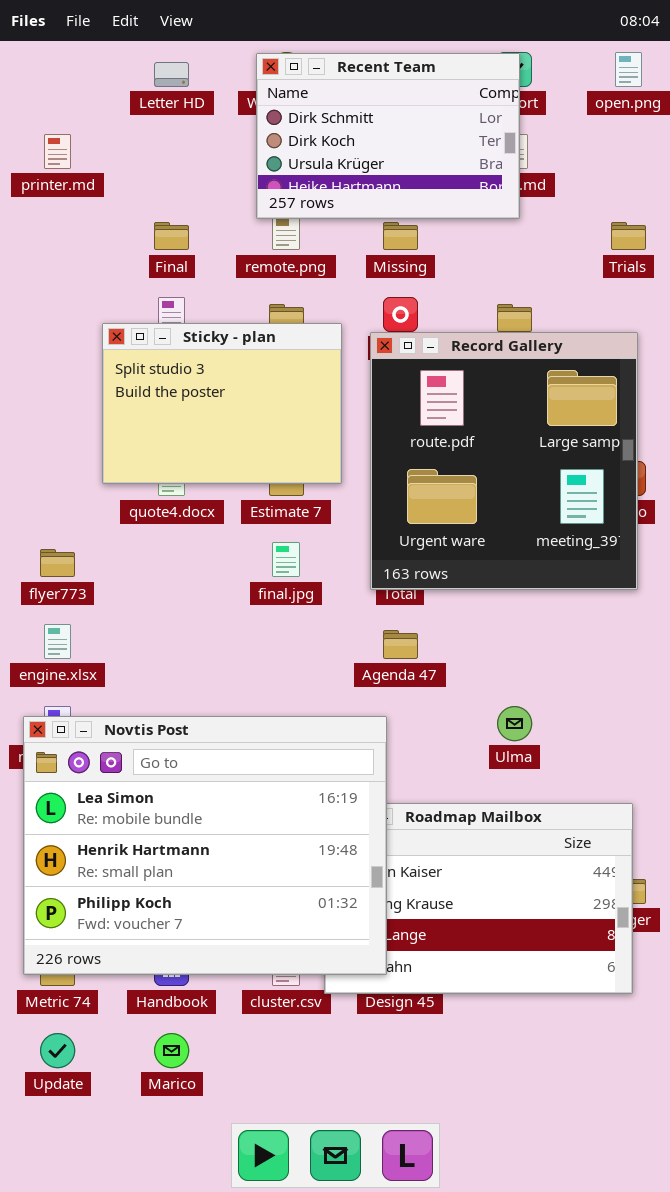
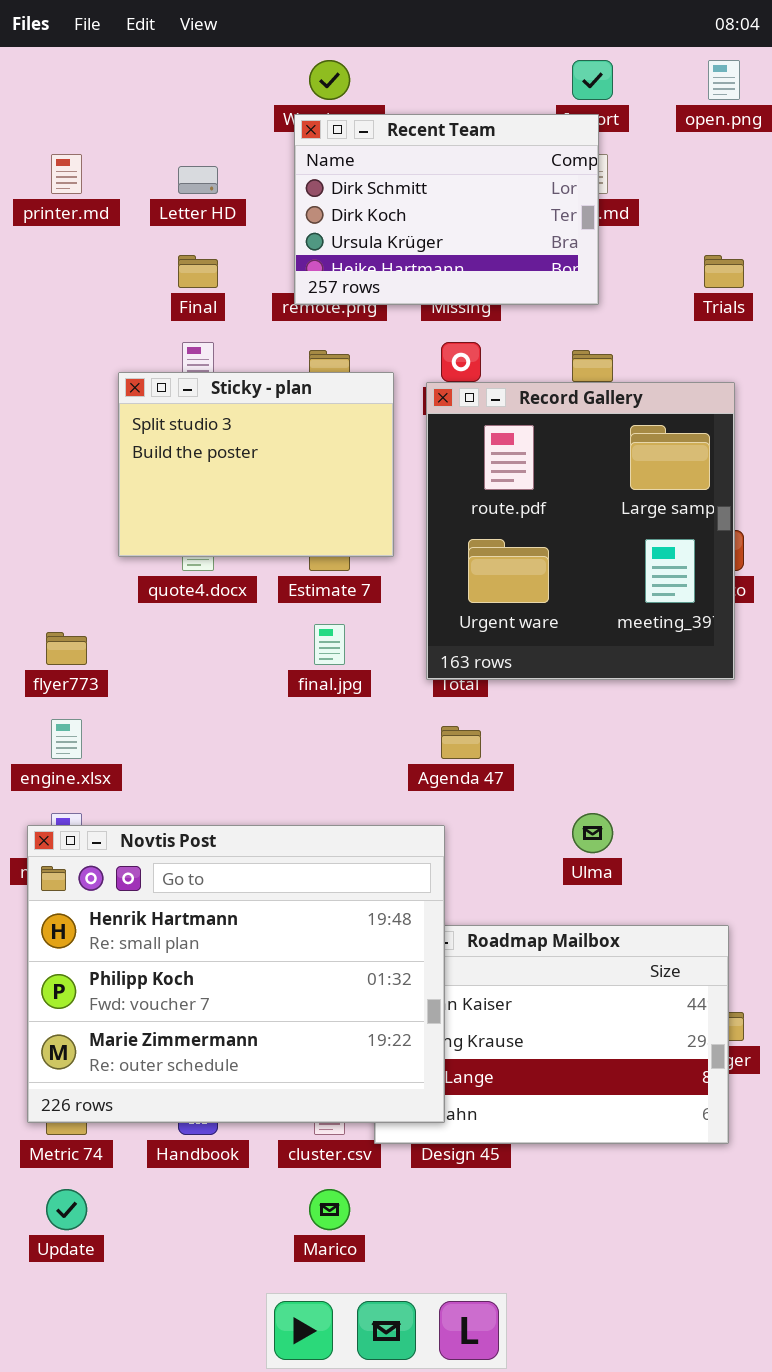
Recent Team: [256,53,520,219] -> [294,114,599,305], moved
Letter HD: [154,62,189,87] -> [178,166,218,194], moved
Novtis Post: [23,716,387,975] -> [27,825,445,1123], scrolled down 1 row
Marico: [154,1033,189,1068] -> [309,1189,350,1230], moved

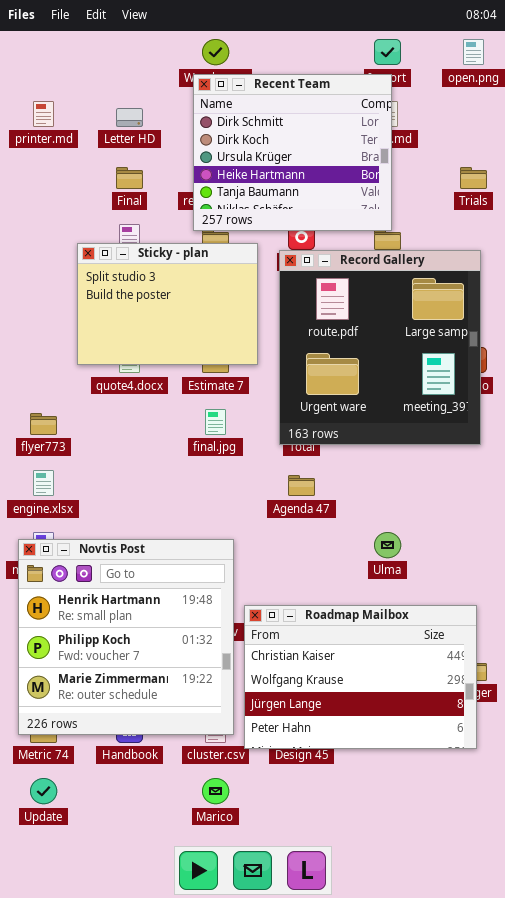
Recent Team: [294,114,599,305] -> [193,74,392,231], resized
Novtis Post: [27,825,445,1123] -> [18,539,234,735], resized

